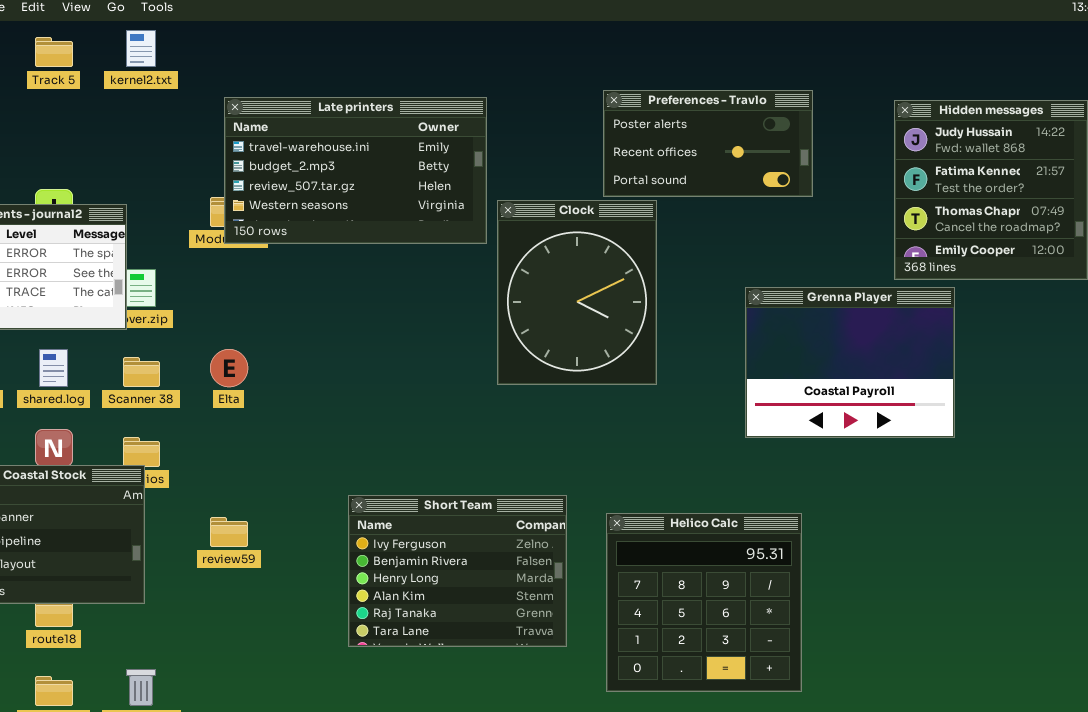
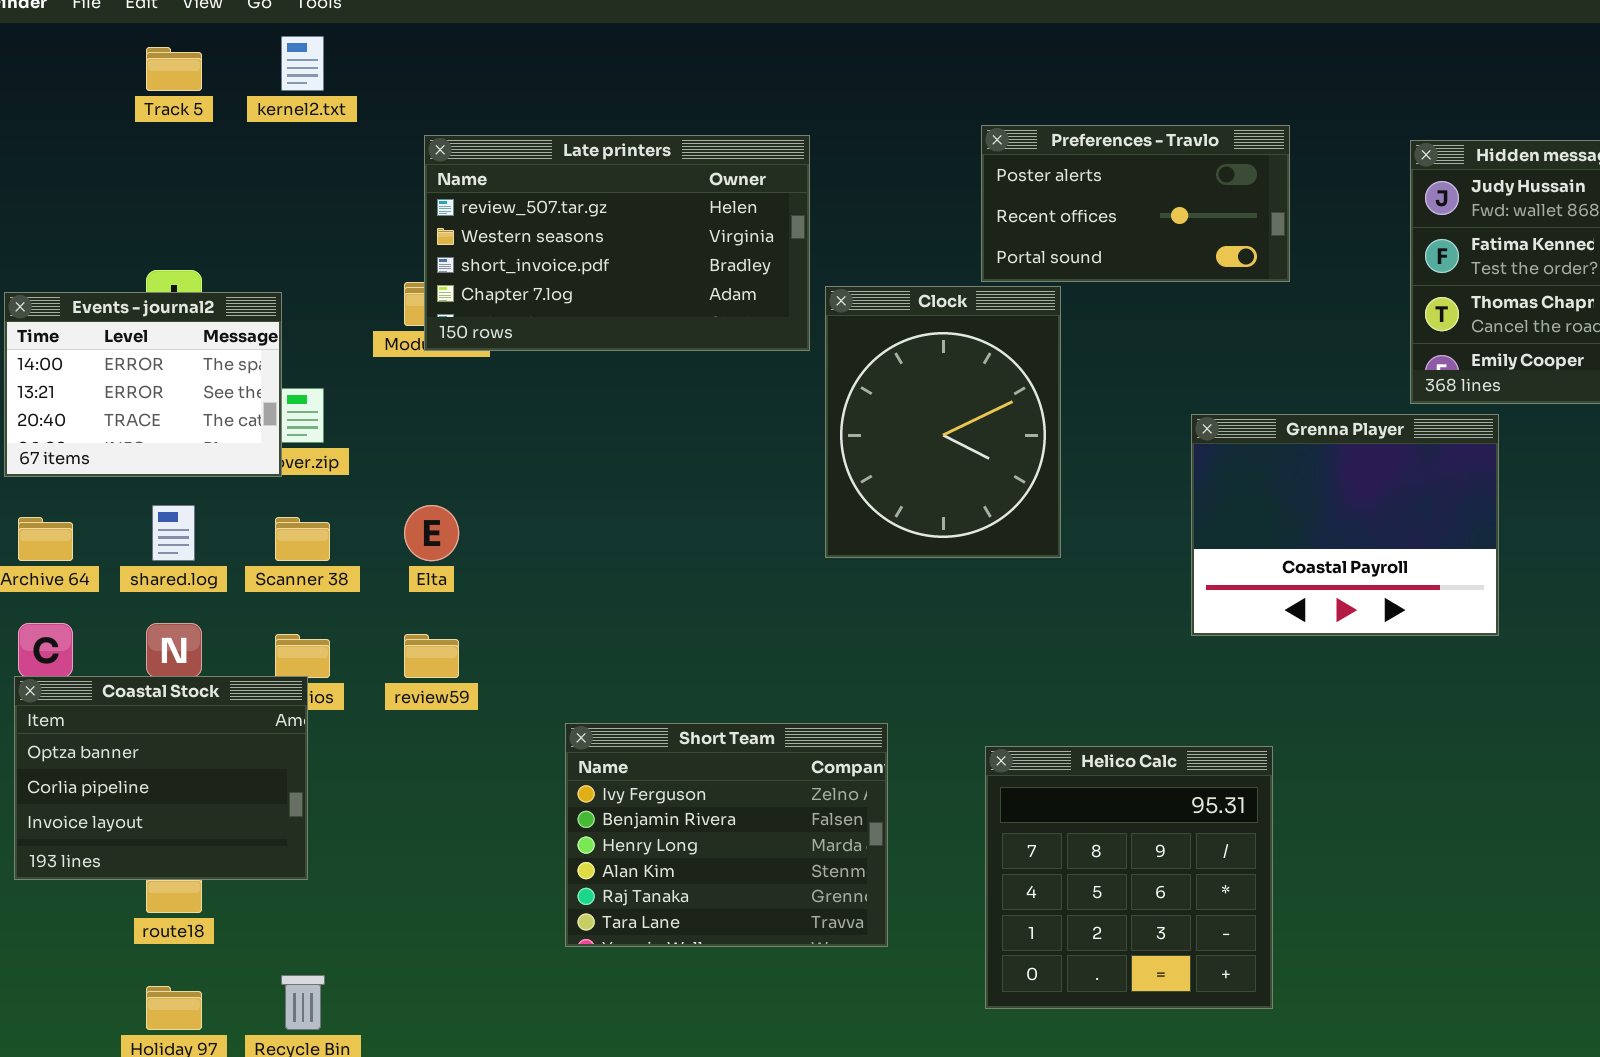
Late printers: [224,97,487,244] -> [424,135,810,351], scrolled down 2 rows
Short Team: [348,495,567,647] -> [565,723,888,947], moved
review59: [210,517,248,547] -> [404,634,459,678], moved

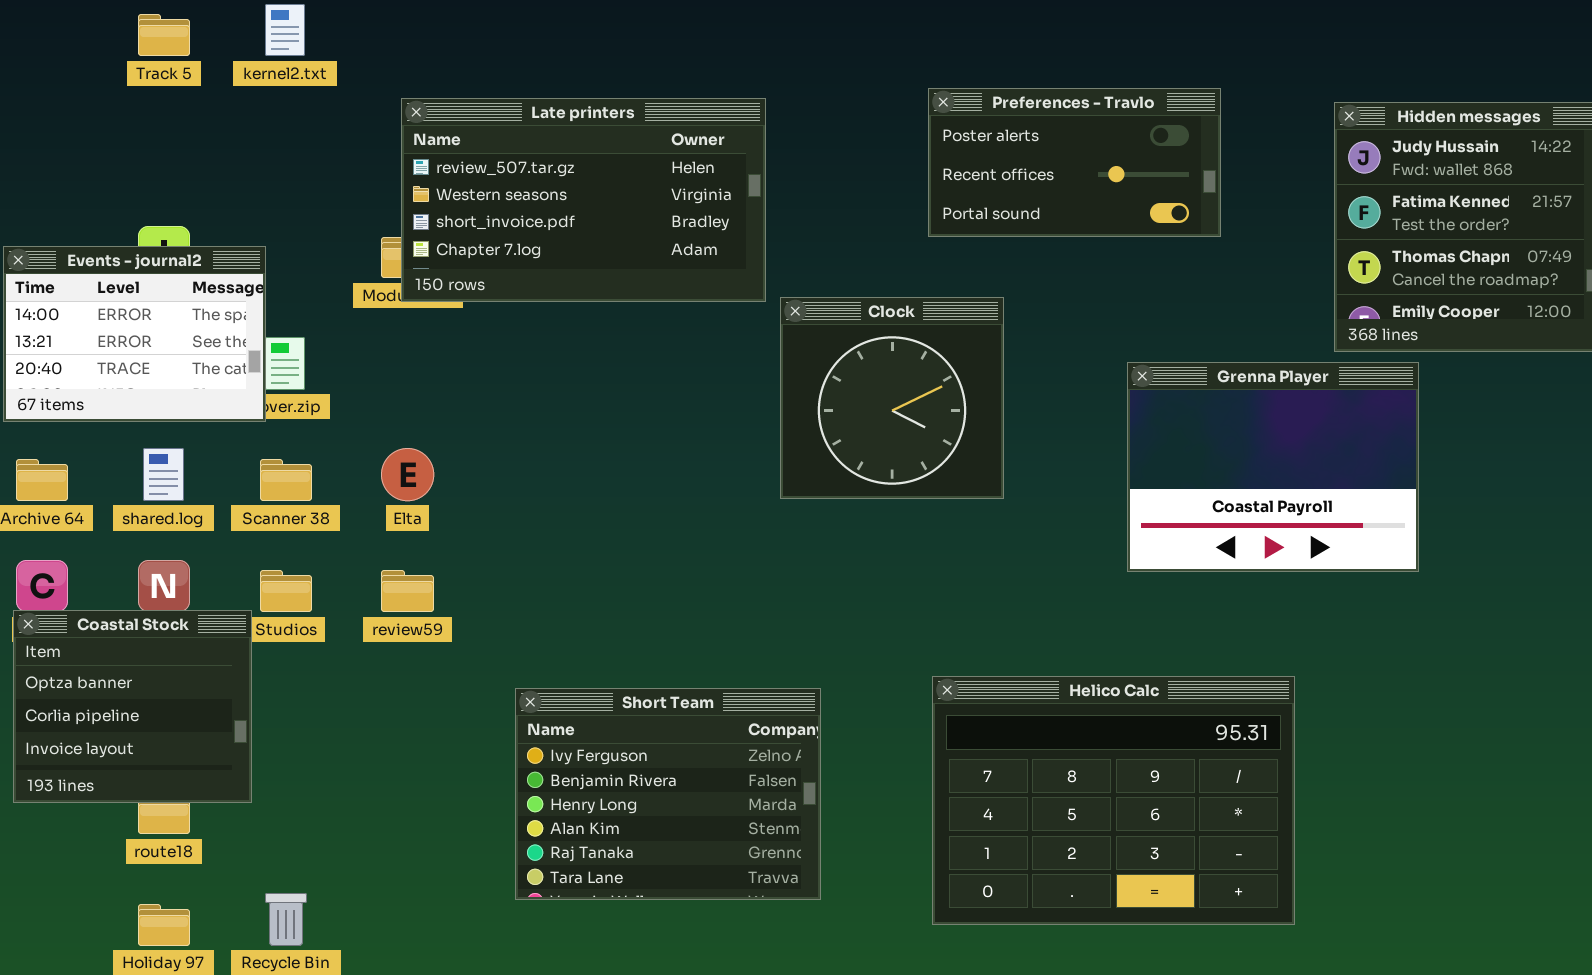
Clock: [825,286,1061,558] -> [780,297,1004,499], resized
Coastal Stock: [14,676,308,880] -> [13,610,252,803], resized
Short Team: [565,723,888,947] -> [515,688,821,900], moved
Helico Calc: [985,746,1273,1009] -> [932,676,1295,925], resized

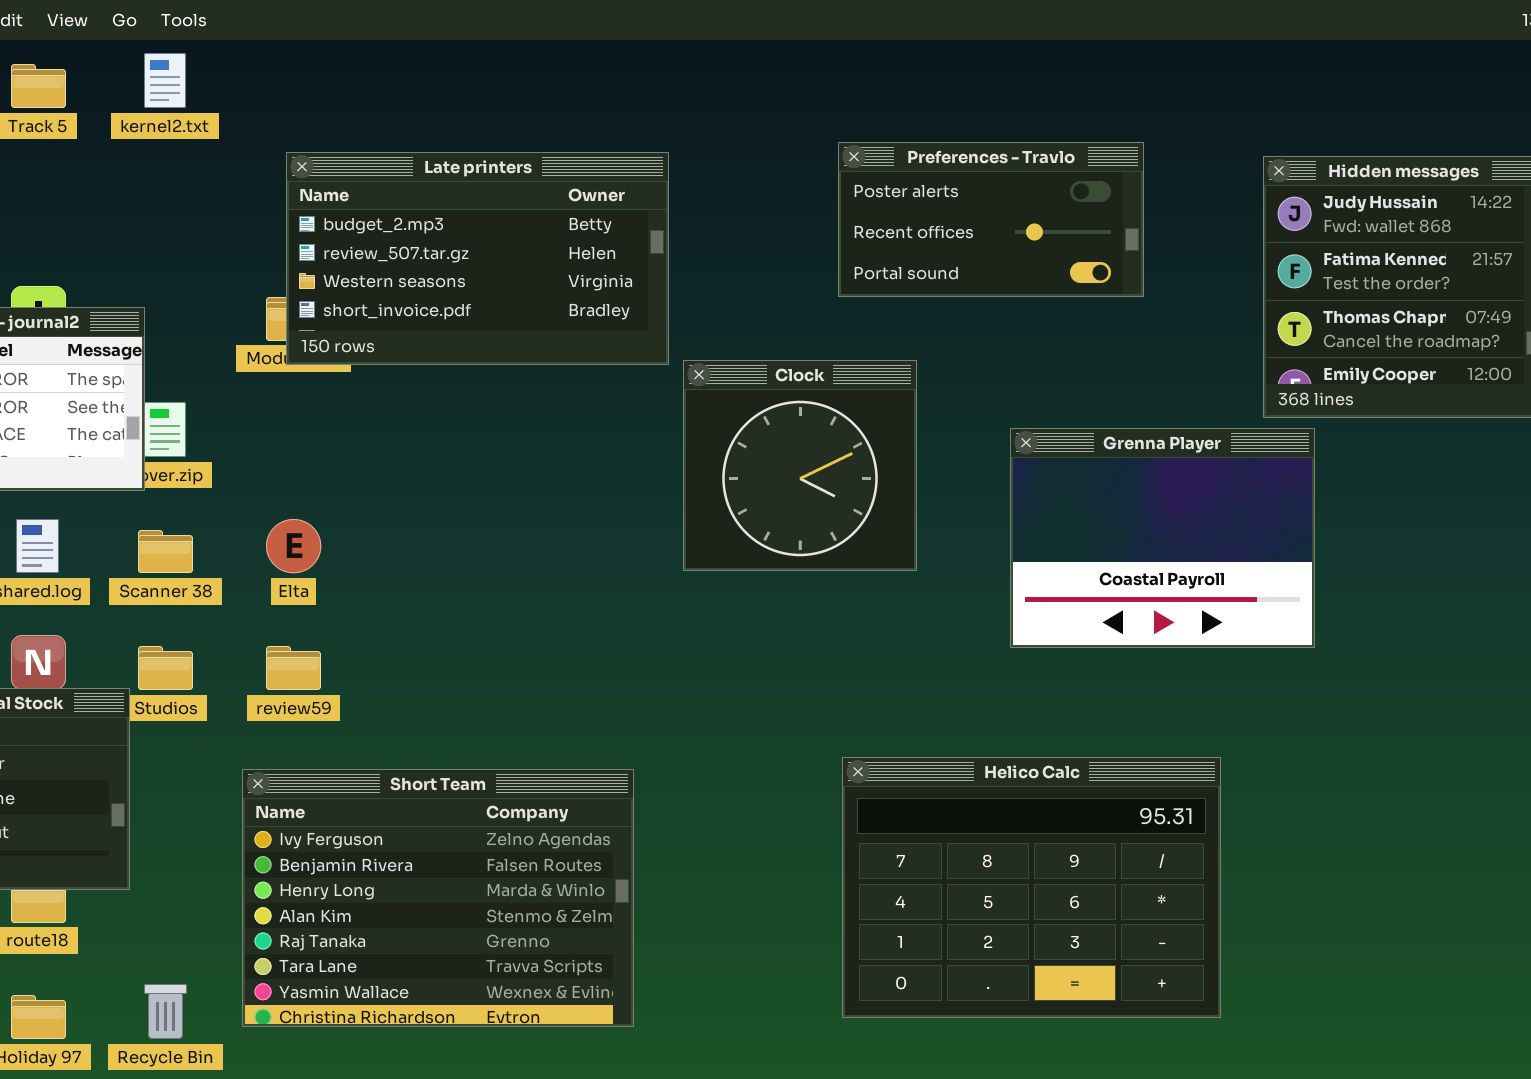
Late printers: [401,98,766,302] -> [286,152,669,365], scrolled up 1 row
Grenna Player: [1127,362,1419,572] -> [1010,428,1315,648], moved
Short Team: [515,688,821,900] -> [242,769,634,1027], moved, resized

